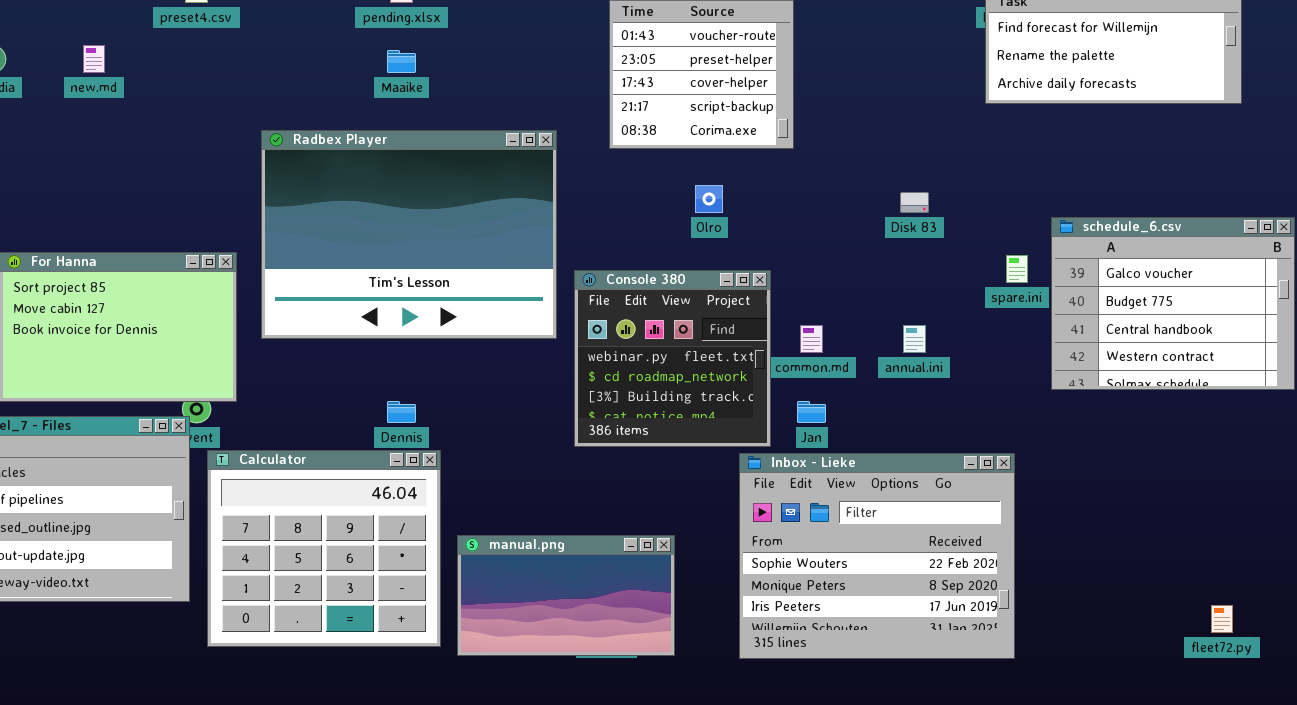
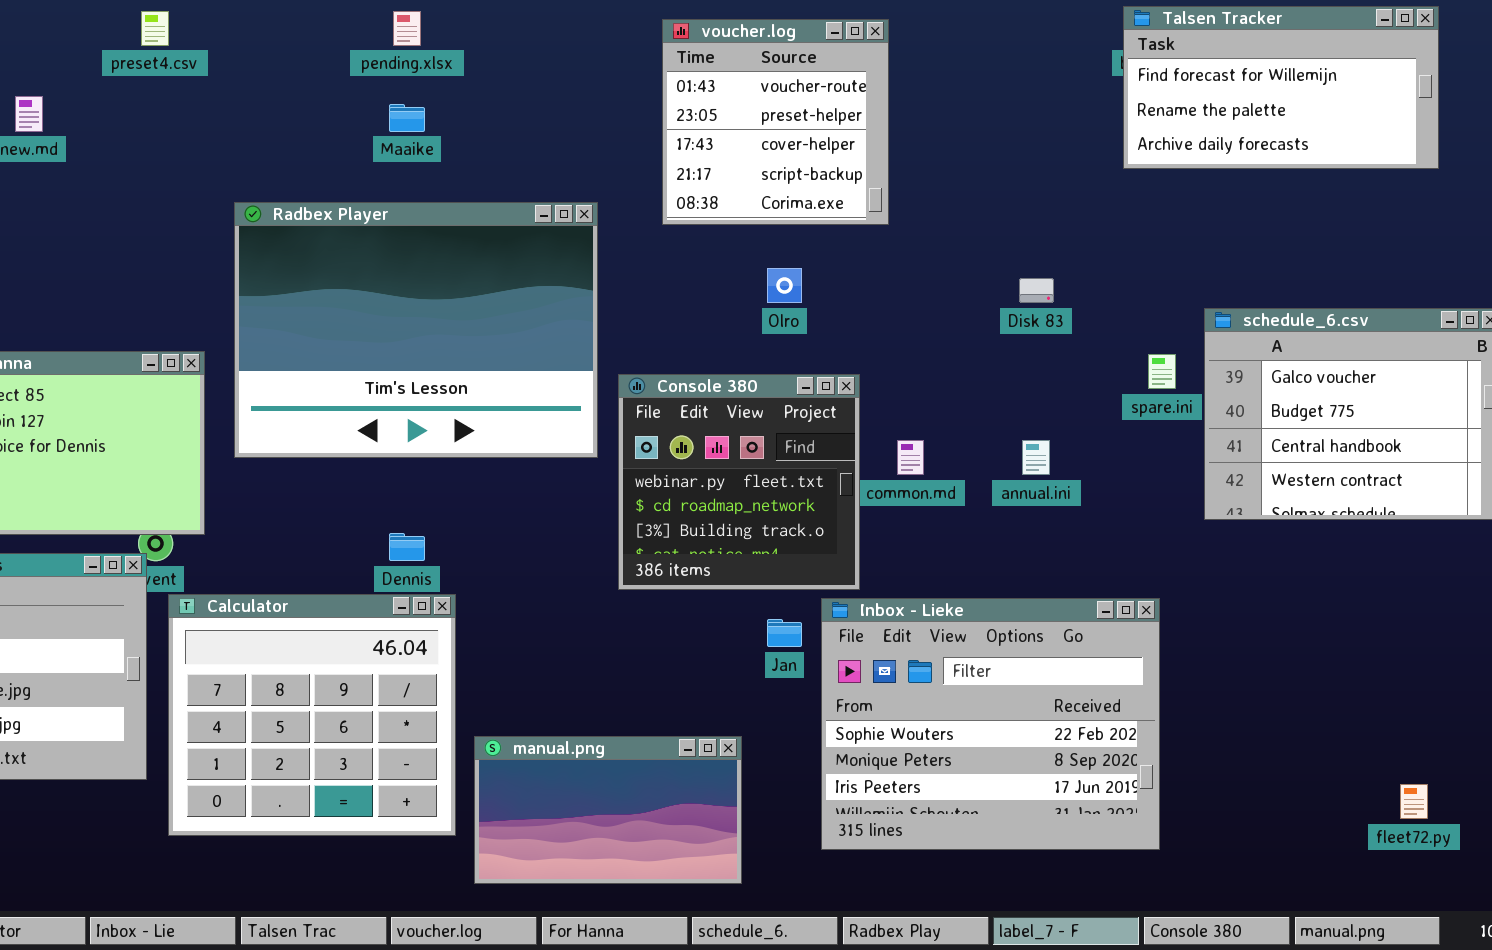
Jan: [797,401,826,423] -> [767,619,802,647], moved
manual.png: [457,535,675,656] -> [474,736,742,884], moved

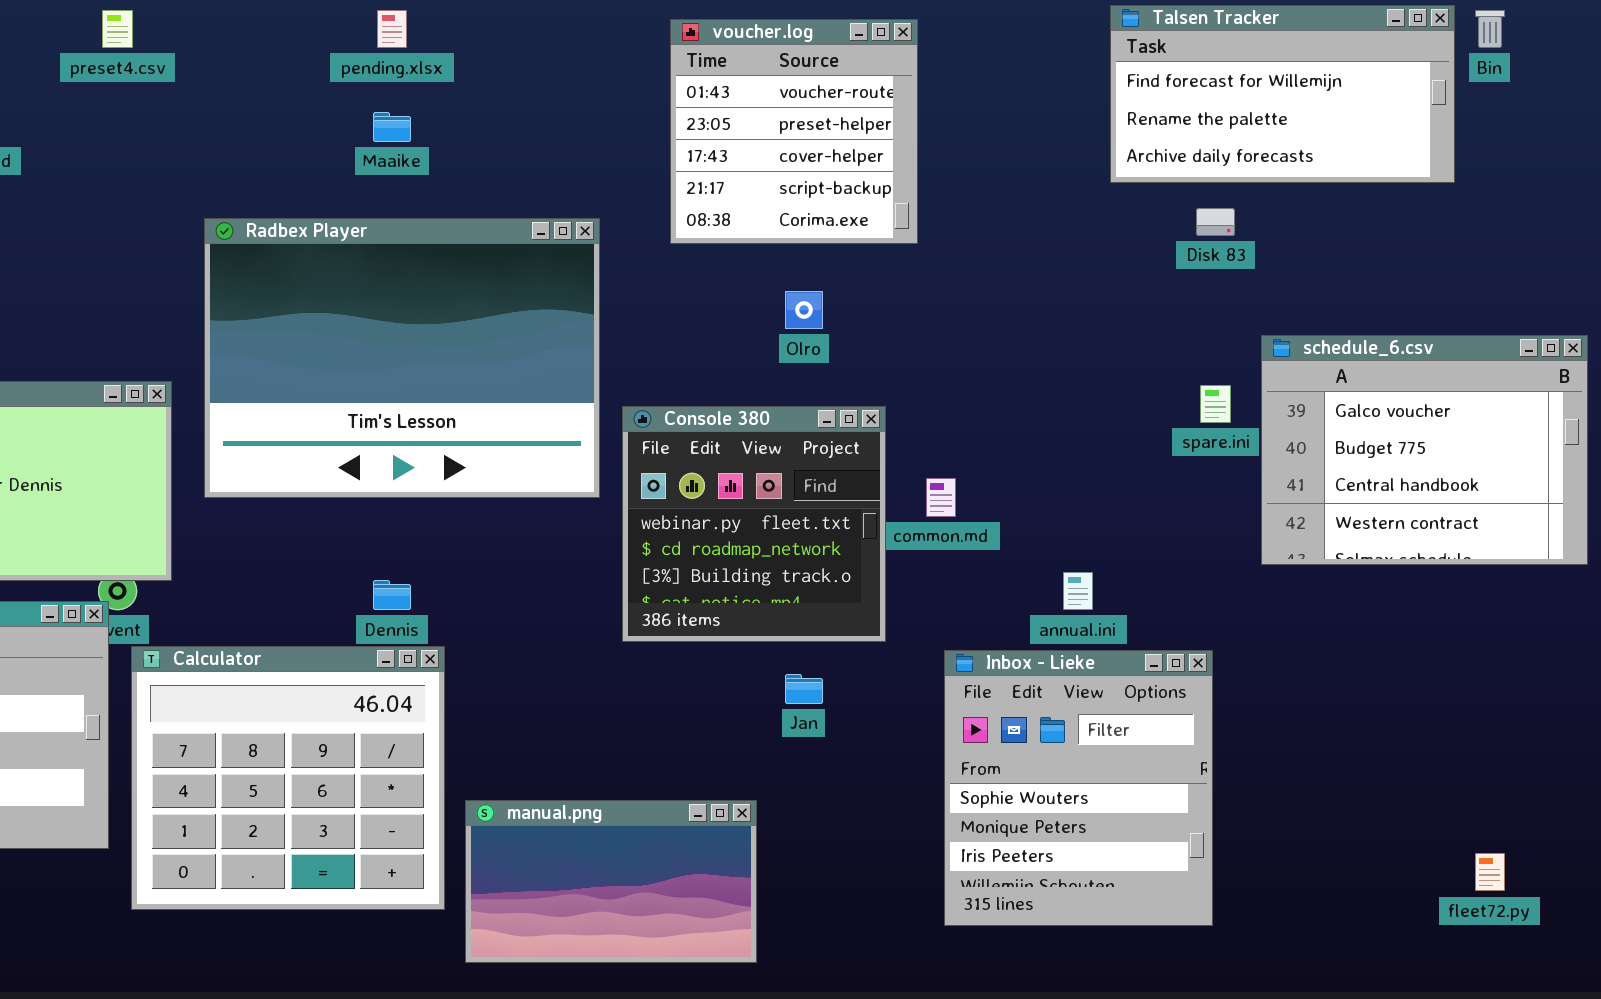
Talsen Tracker: [1123,6,1439,169] -> [1110,5,1455,183], moved
Disk 83: [1019,278,1054,303] -> [1196,208,1235,236], moved
annual.ini: [1022,440,1050,475] -> [1063,572,1093,610], moved
Inbox - Lieke: [821,598,1160,850] -> [944,650,1213,926], resized

